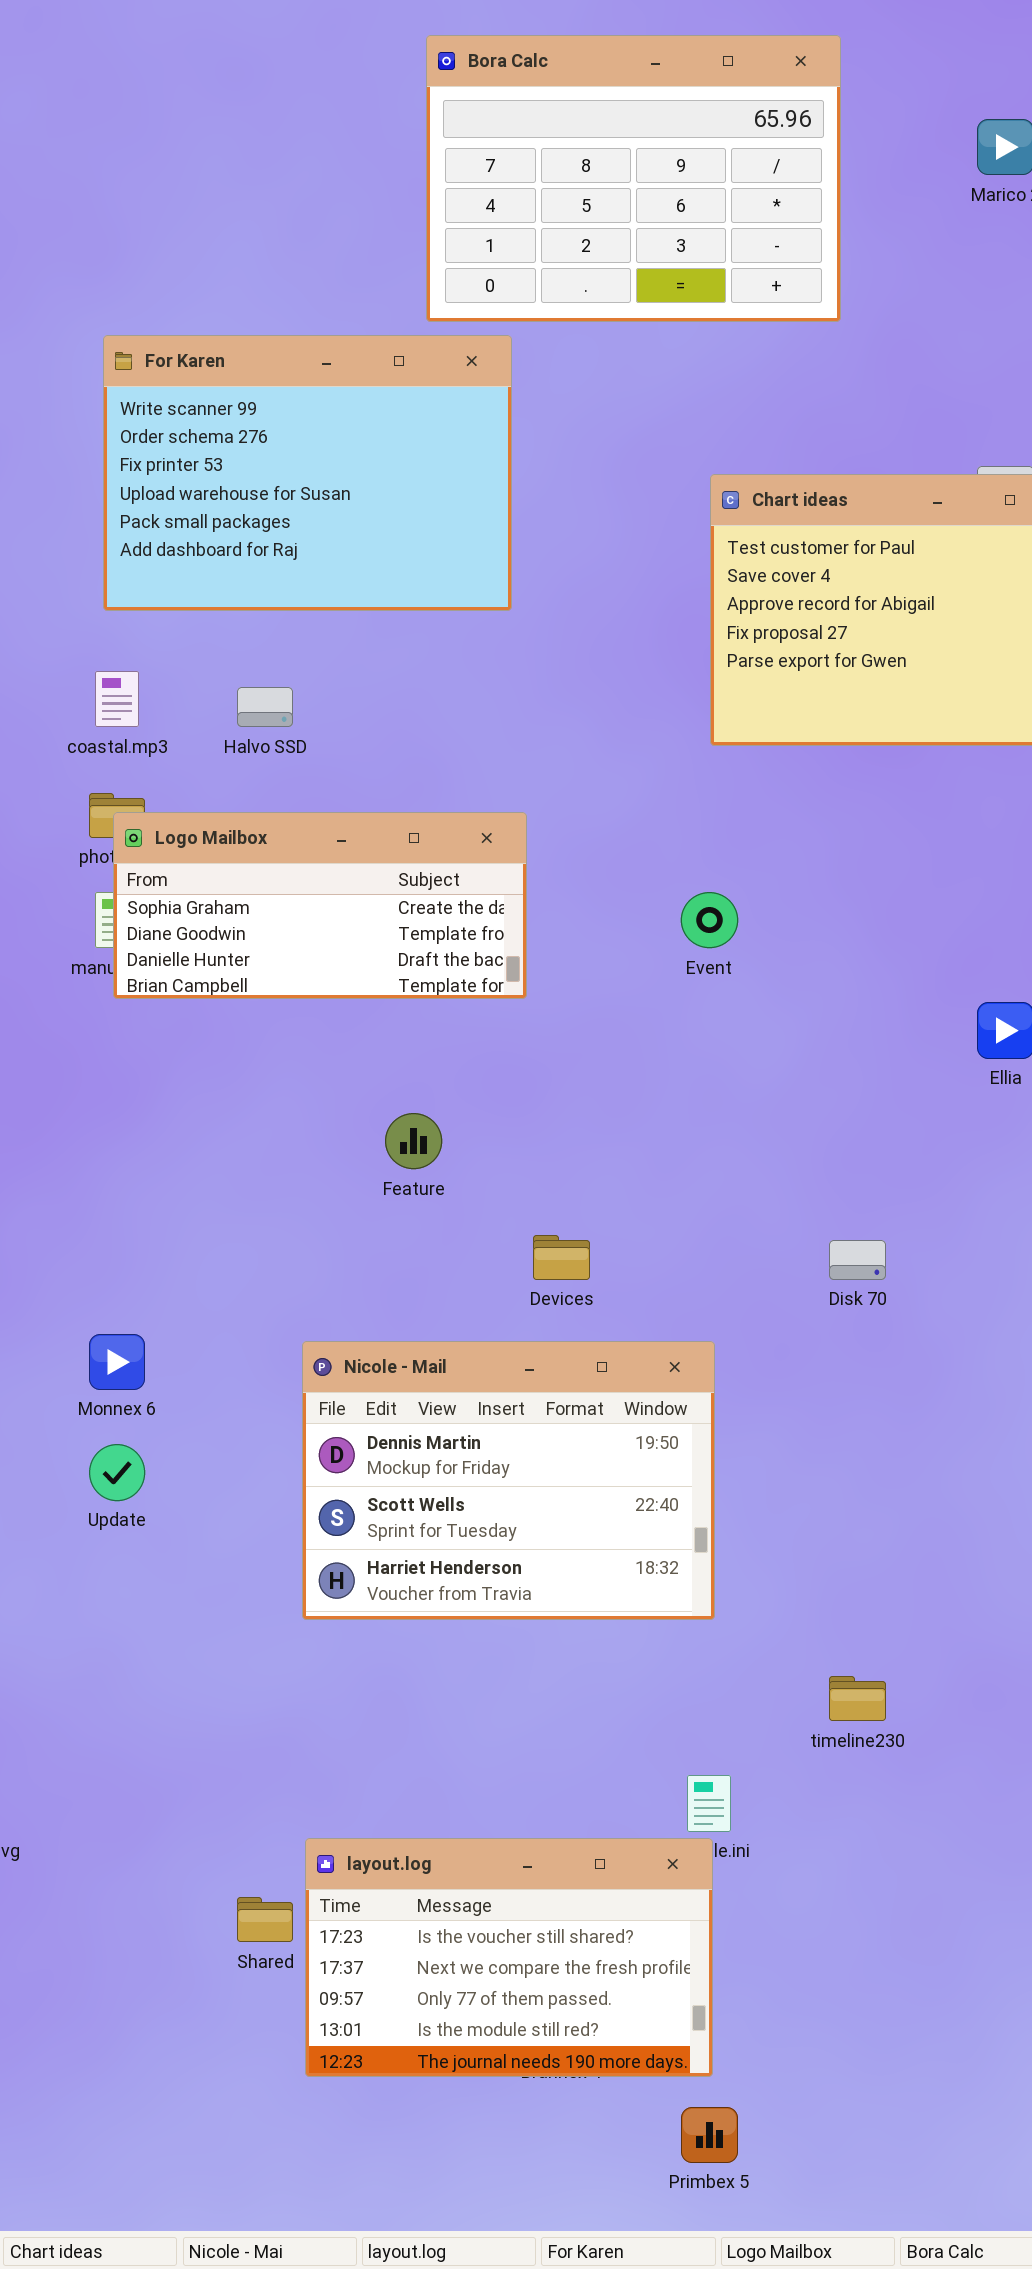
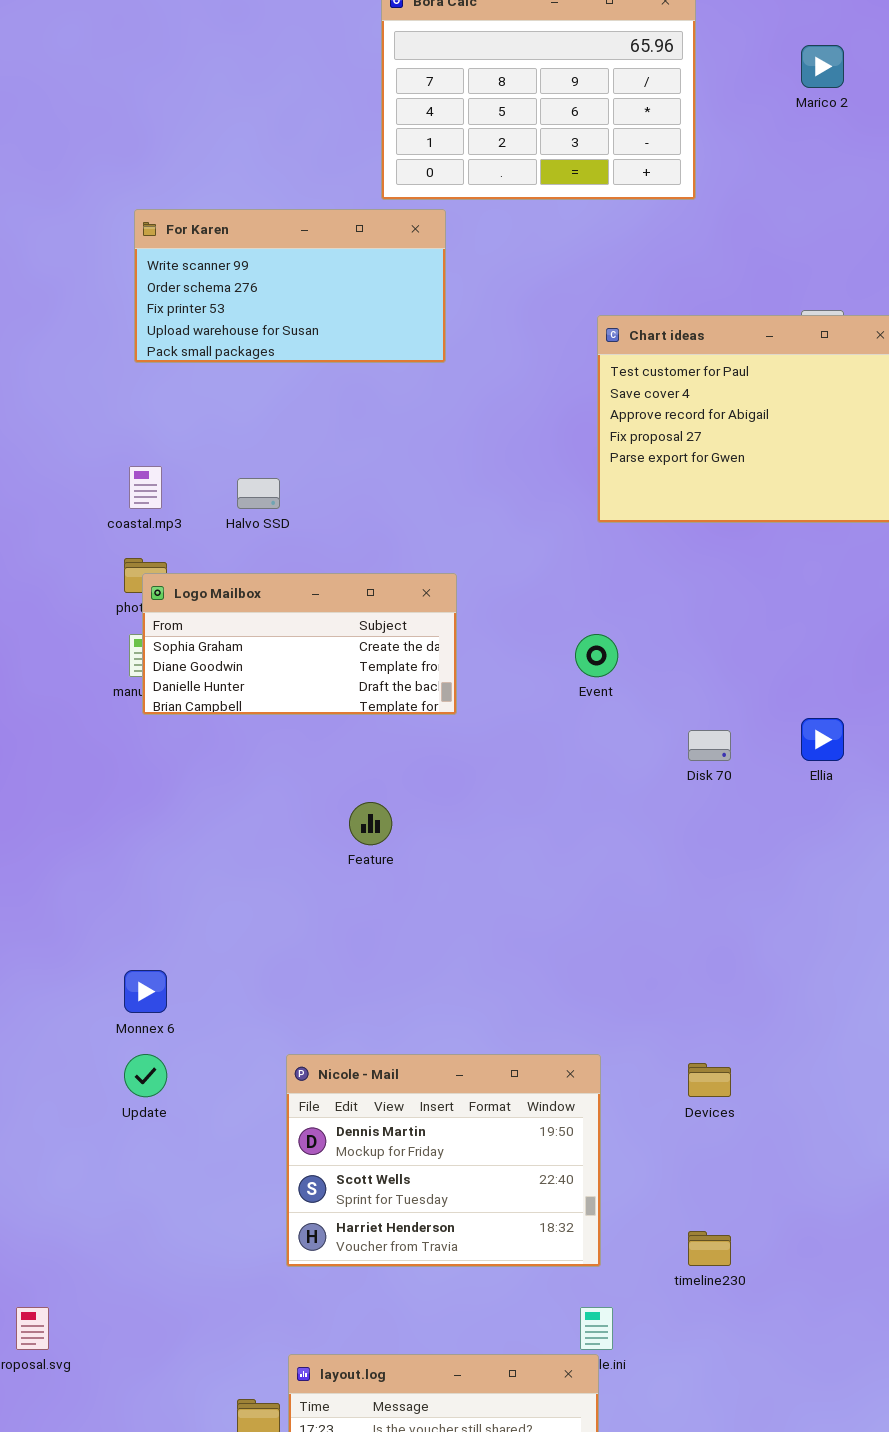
For Karen: [103,335,512,611] -> [134,209,446,363], resized
Devices: [533,1235,590,1280] -> [688,1063,731,1097], moved
Disk 70: [829,1240,886,1280] -> [688,730,731,761], moved
Nicole - Mail: [302,1341,715,1620] -> [286,1054,601,1267], moved

